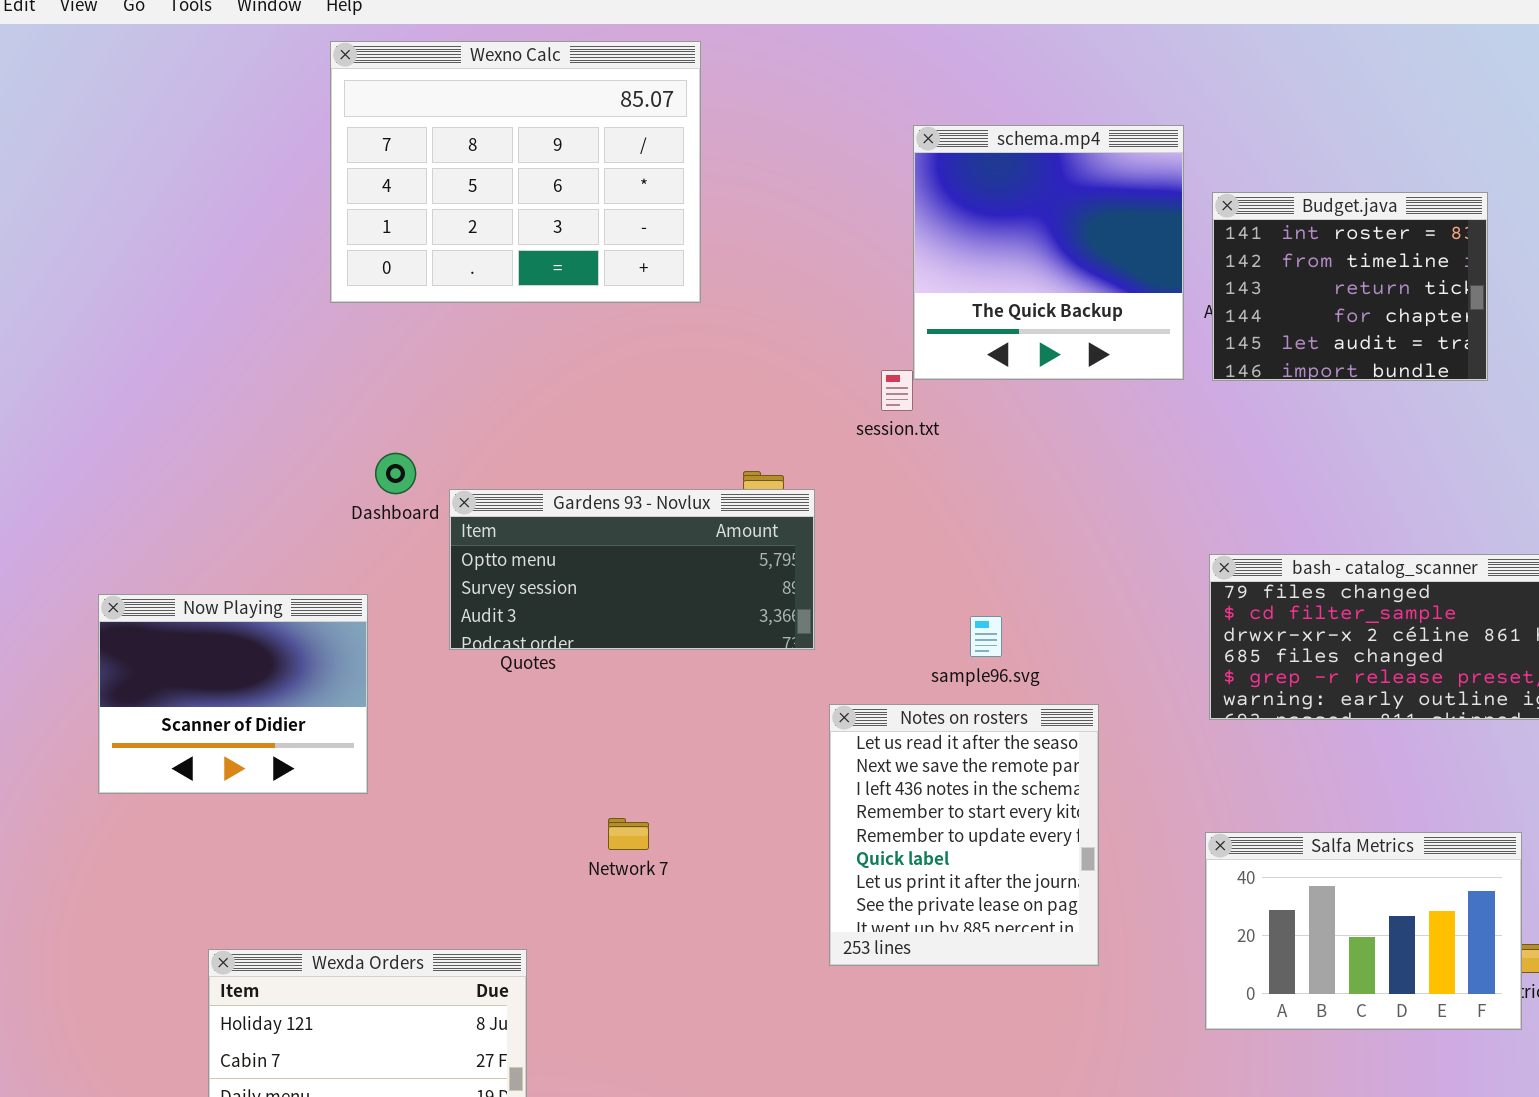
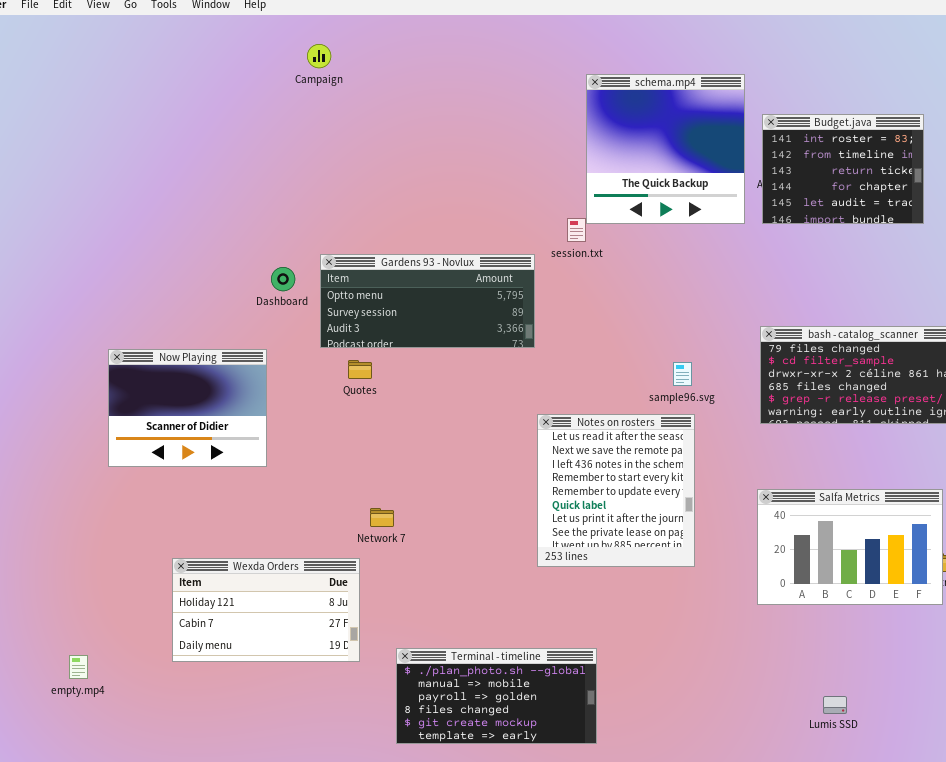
Wexno Calc: [330,41,701,303] -> none, closed
Gardens 93 - Novlux: [449,489,815,650] -> [320,254,535,348], moved
sample96.svg: [970,616,1002,657] -> [673,362,692,386], moved
Network 7: [608,818,649,850] -> [370,508,394,527], moved

